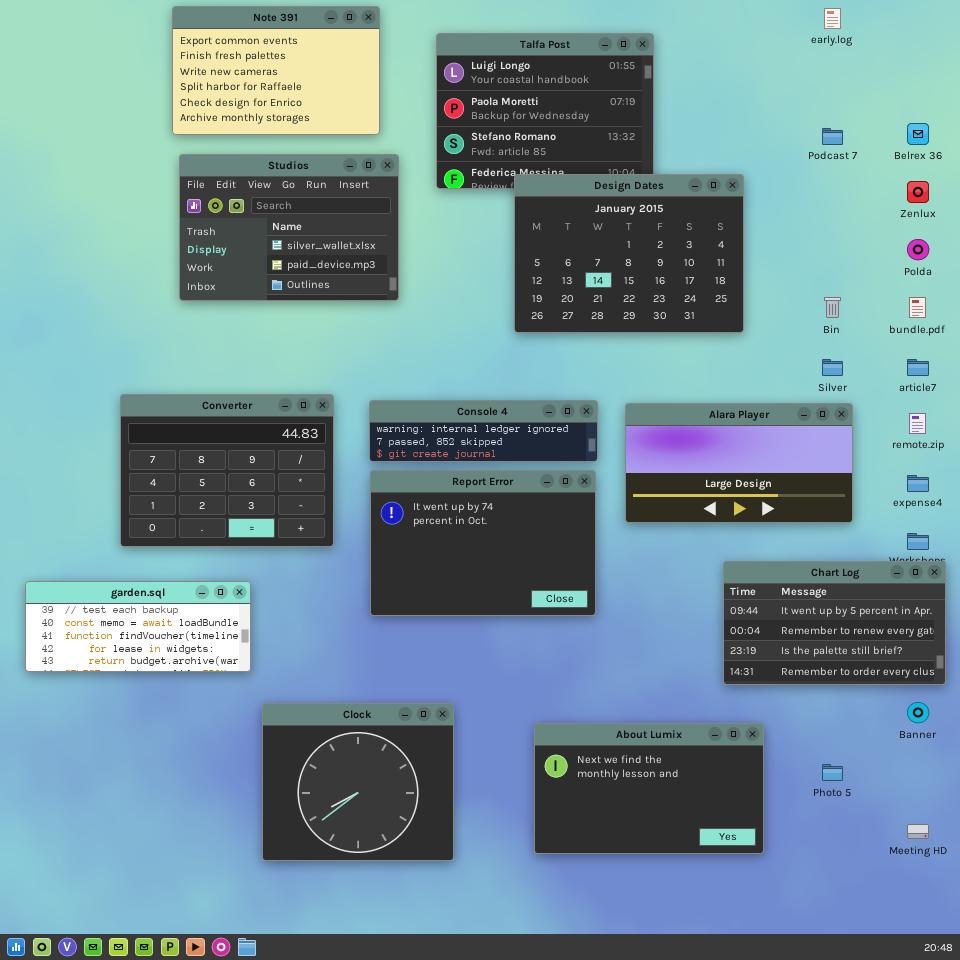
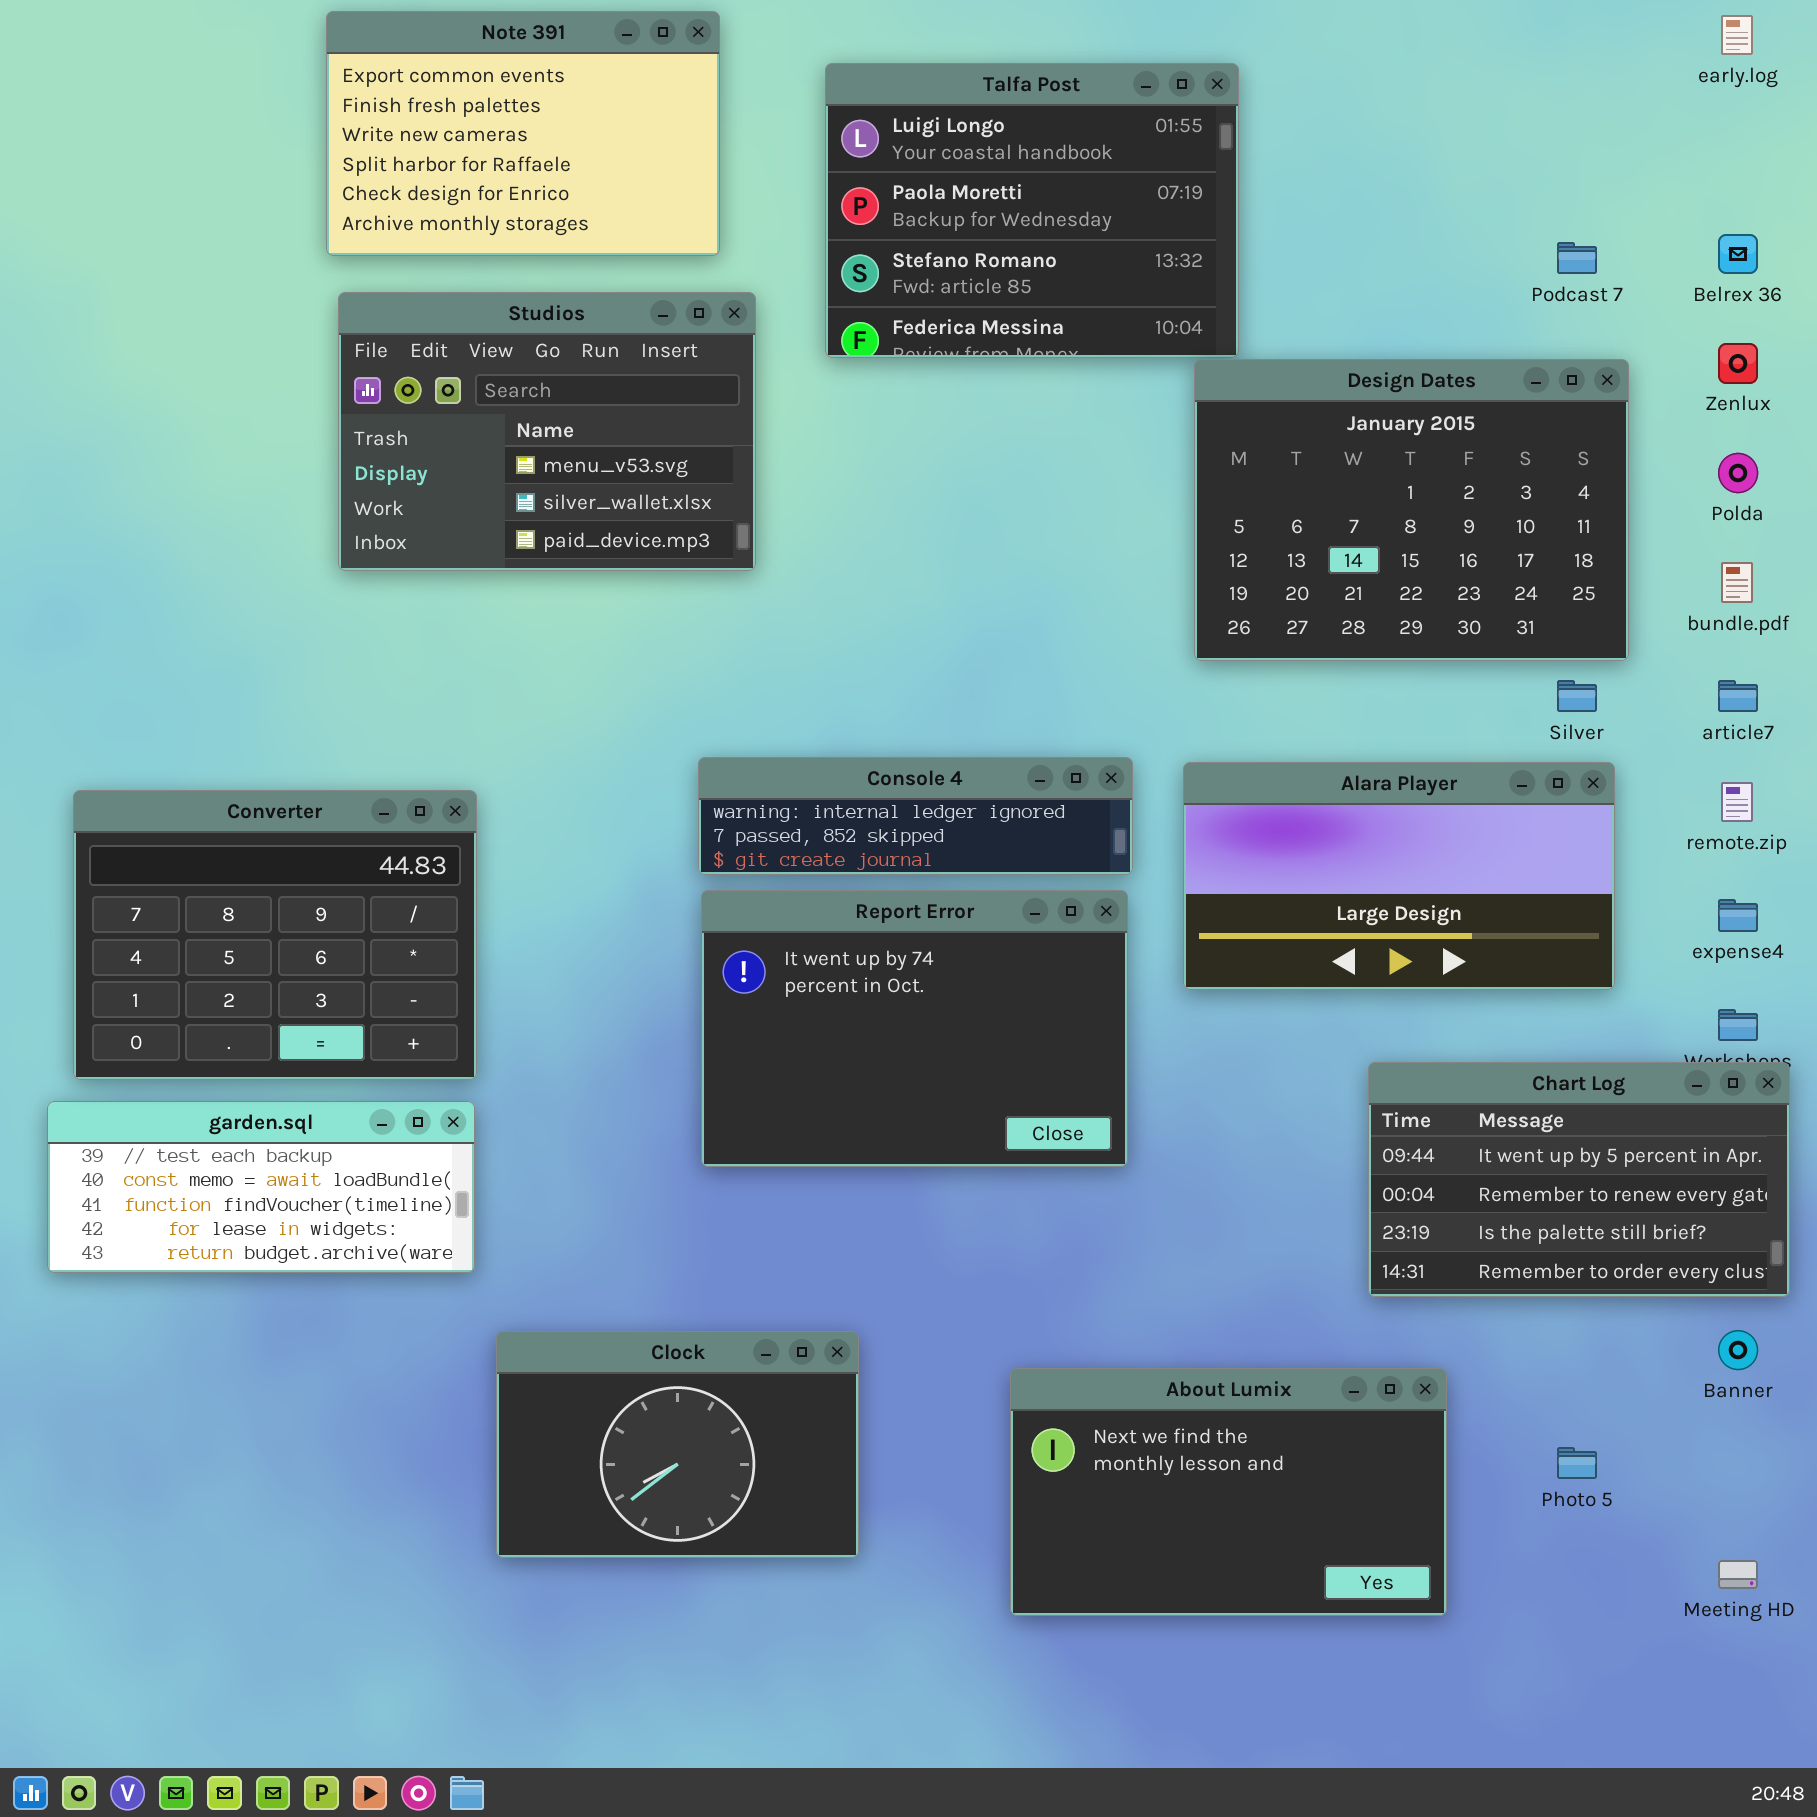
early.log: [824,8,841,29] -> [1721,15,1753,55], moved
Studios: [179,154,399,301] -> [338,292,756,571], scrolled up 1 row
Design Dates: [514,174,744,333] -> [1194,359,1629,661], moved
Converter: [120,394,334,547] -> [73,790,477,1080], moved
Clock: [262,703,454,861] -> [496,1331,859,1558], resized

